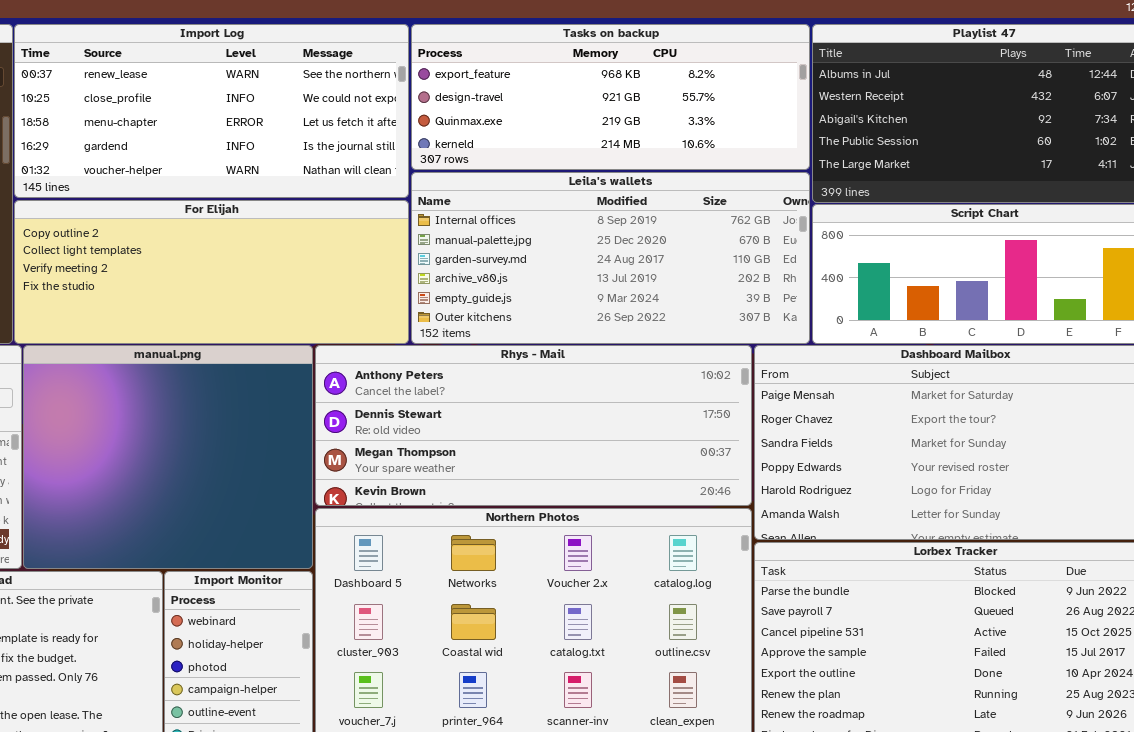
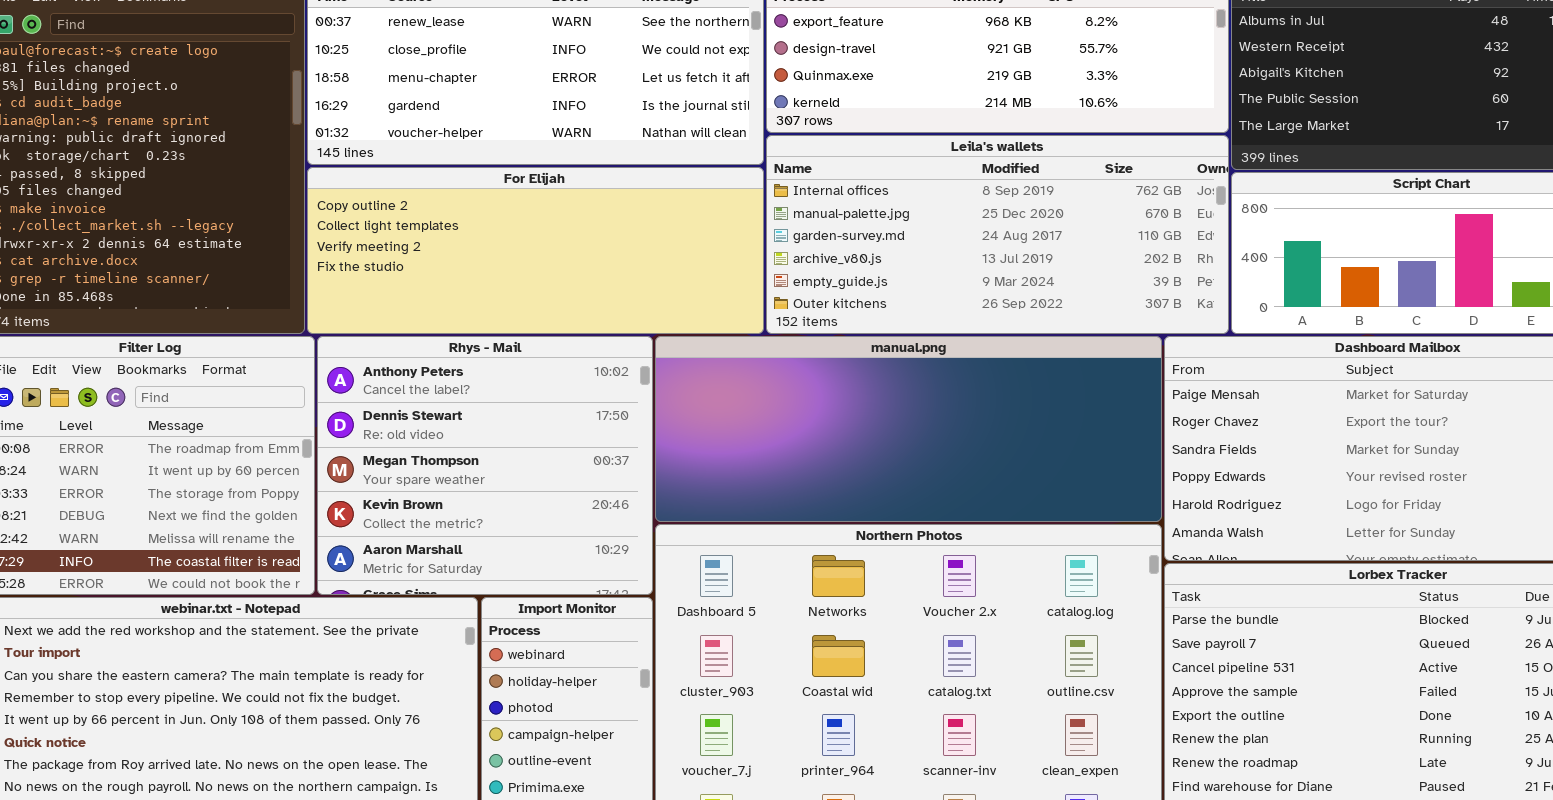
manual.png: [23,345,313,569] -> [655,336,1162,522], moved, resized
Rhys - Mail: [315,345,752,506] -> [317,336,653,595], moved, resized

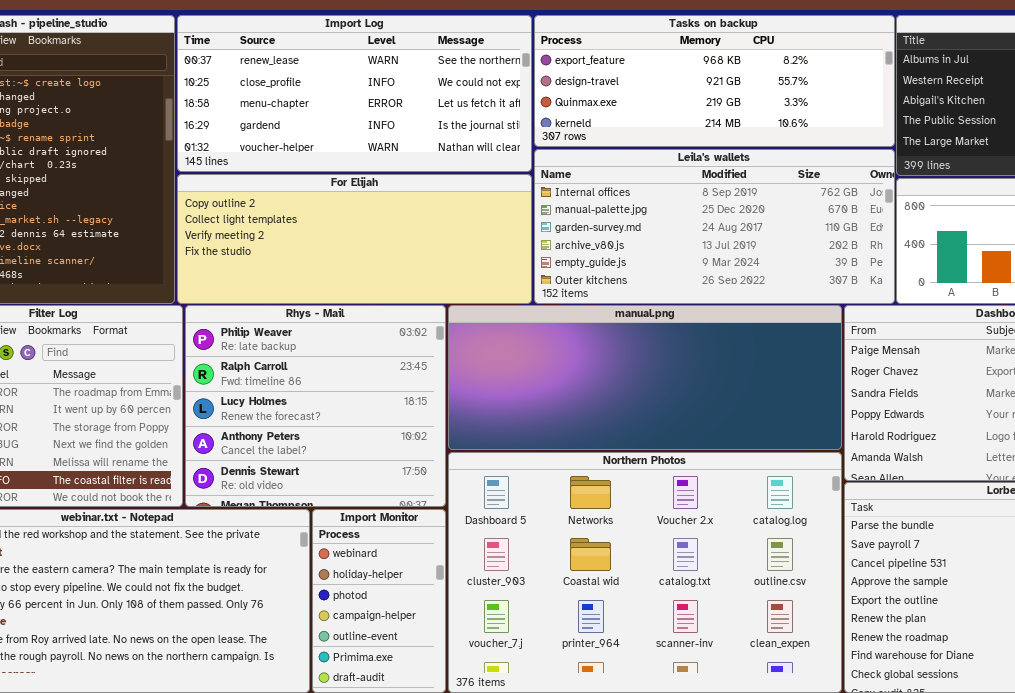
Rhys - Mail: [317,336,653,595] -> [185,305,446,507], scrolled up 3 rows

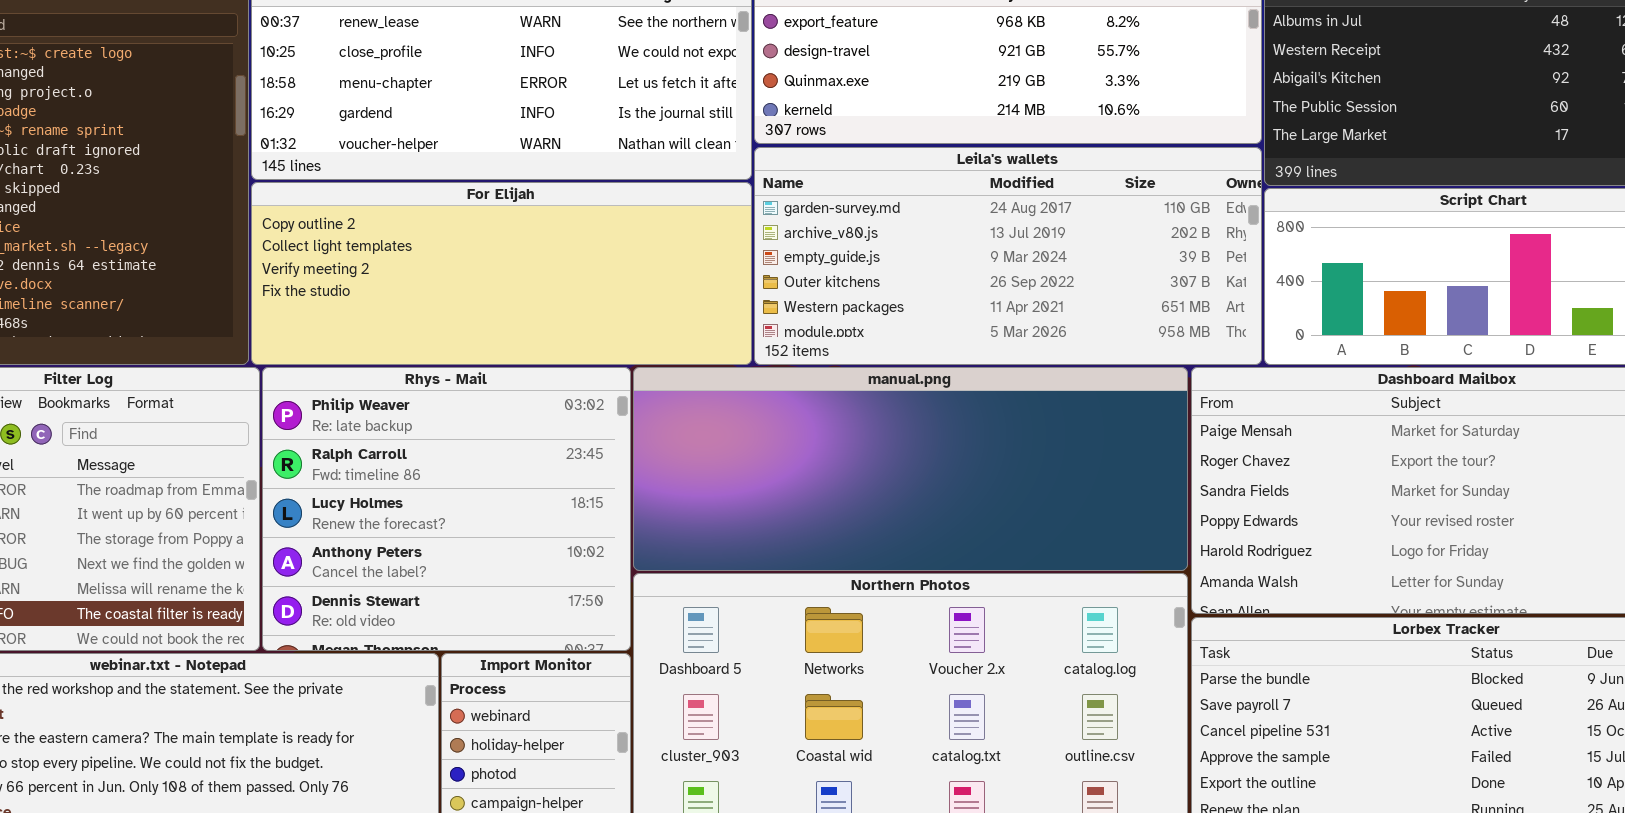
Leila's wallets: [534,149,895,304] -> [754,147,1262,365], scrolled down 2 rows

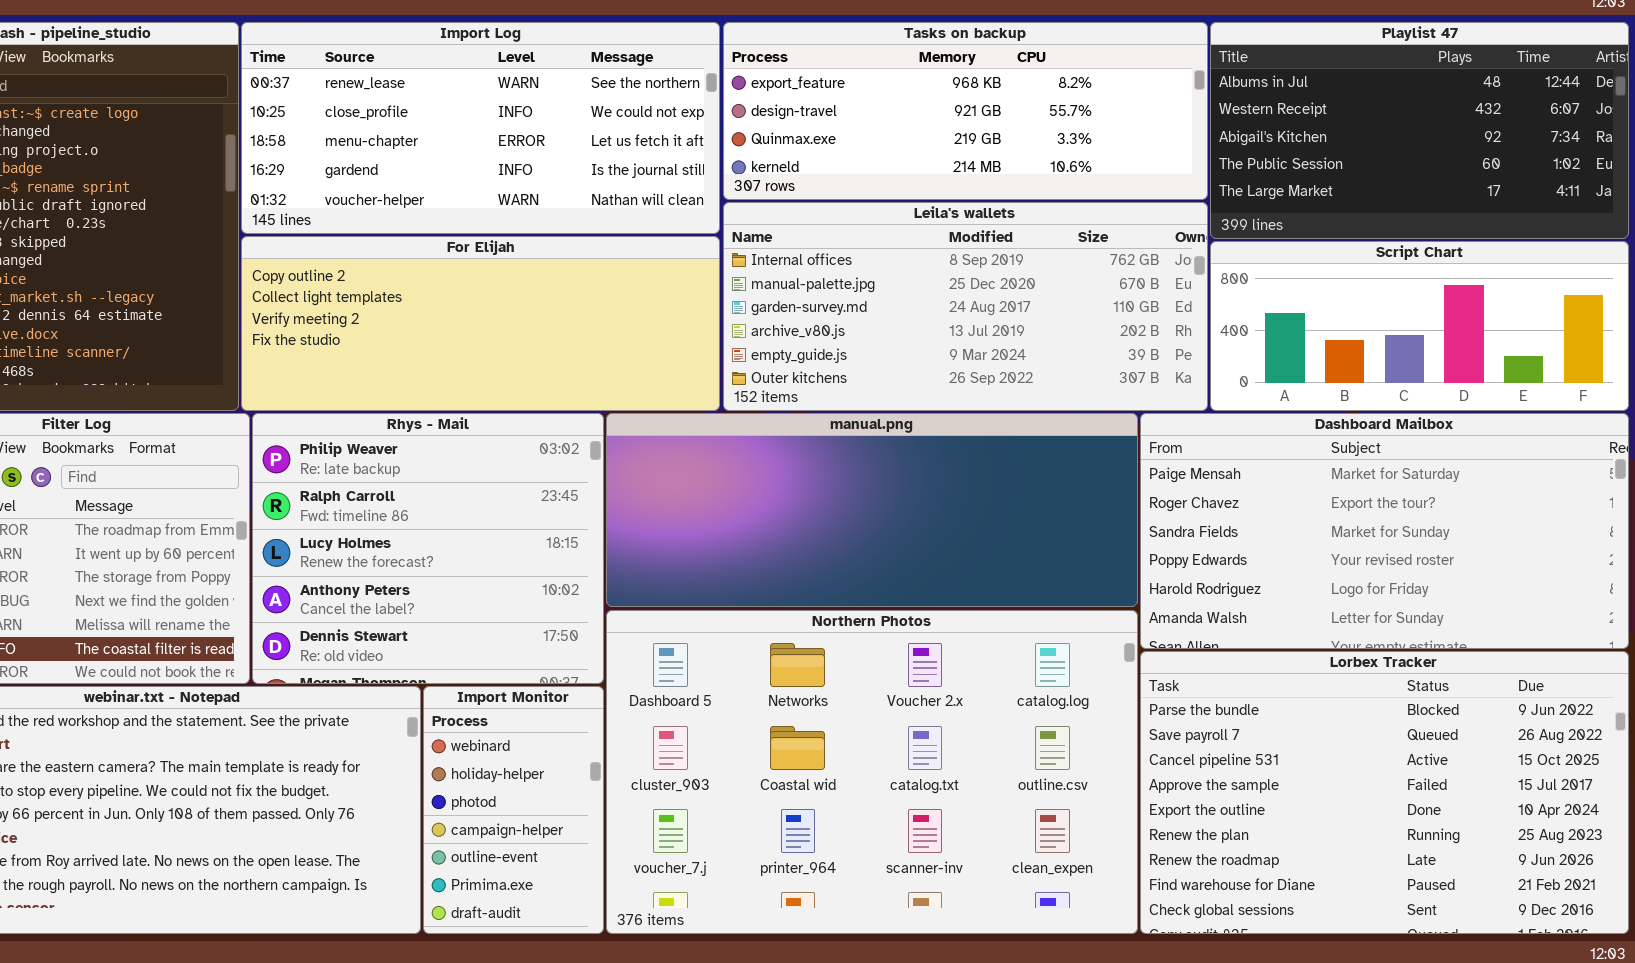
Leila's wallets: [754,147,1262,365] -> [723,202,1208,411], scrolled up 2 rows

